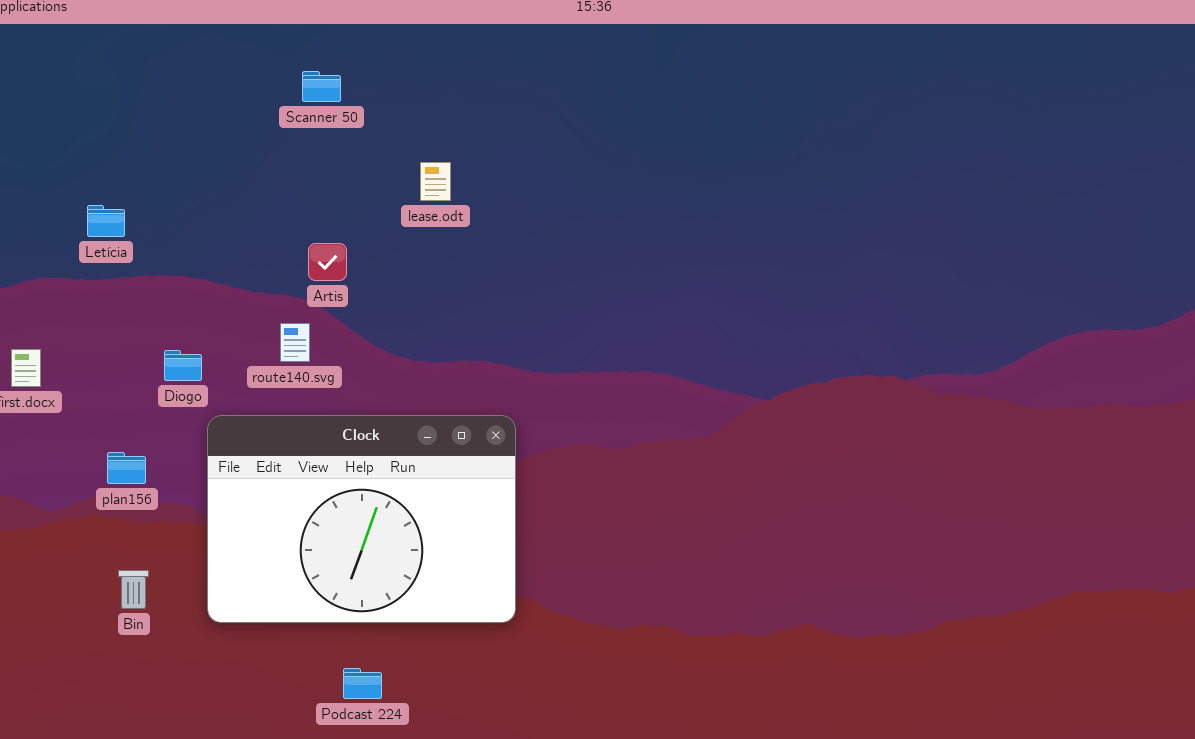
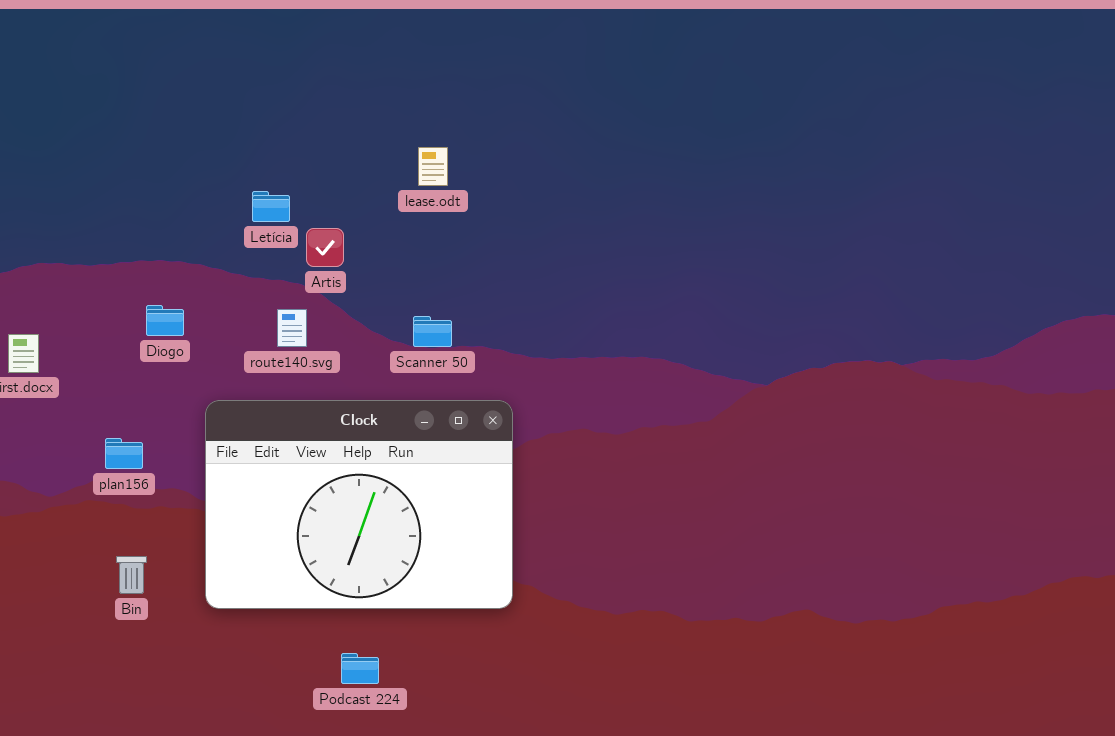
Scanner 50: [302,71,341,102] -> [413,316,452,347], moved
Letícia: [87,205,125,237] -> [252,191,290,222], moved
Diogo: [164,350,202,381] -> [146,305,184,336], moved

